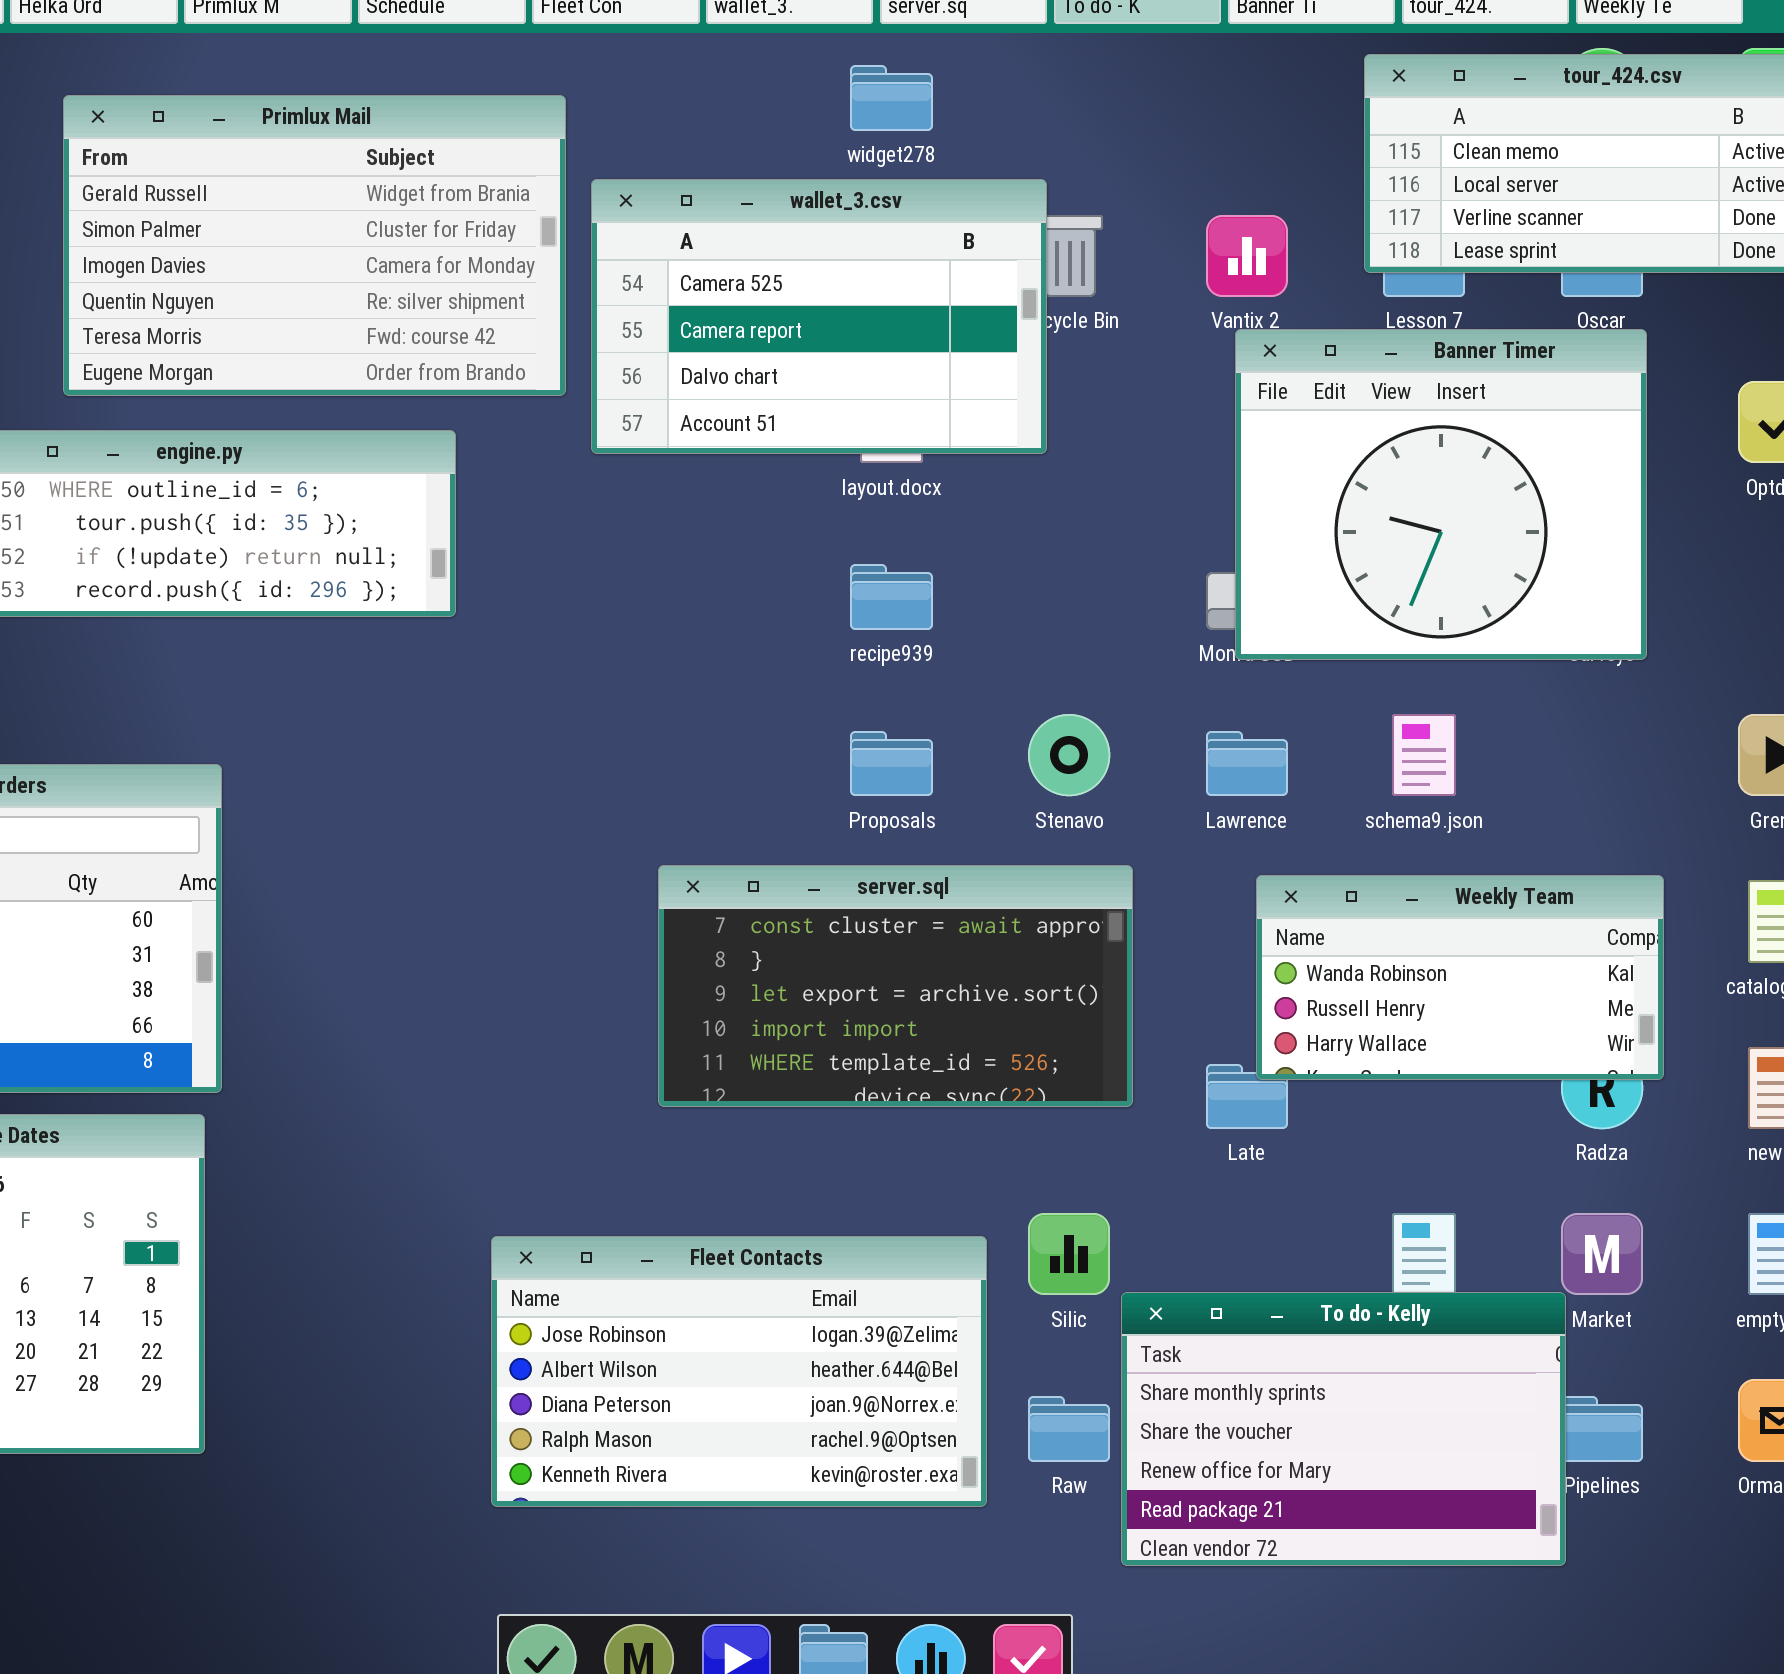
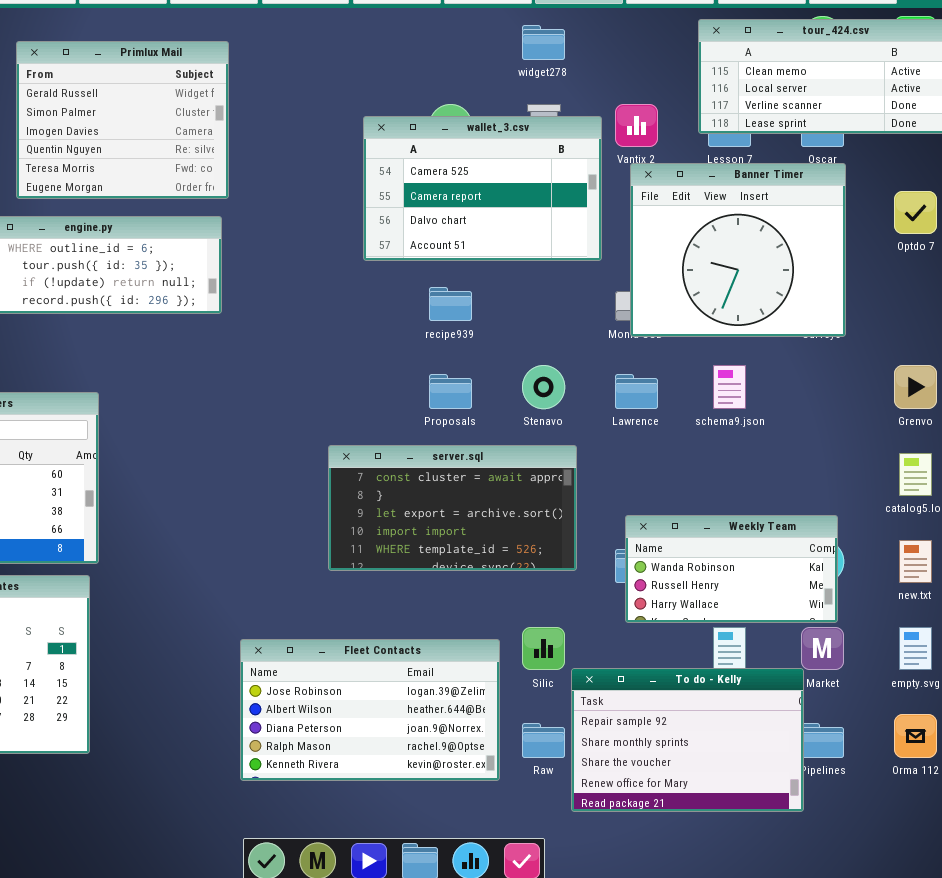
widget278: [850,65,933,131] -> [522,25,565,60], moved
Primlux Mail: [63,95,566,396] -> [16,41,229,199], resized
wallet_3.csv: [591,179,1047,454] -> [363,116,602,261], moved
Weekly Team: [1256,875,1664,1080] -> [625,515,838,623], moved
To do - Kelly: [1121,1292,1566,1566] -> [571,668,804,812], scrolled up 1 row

